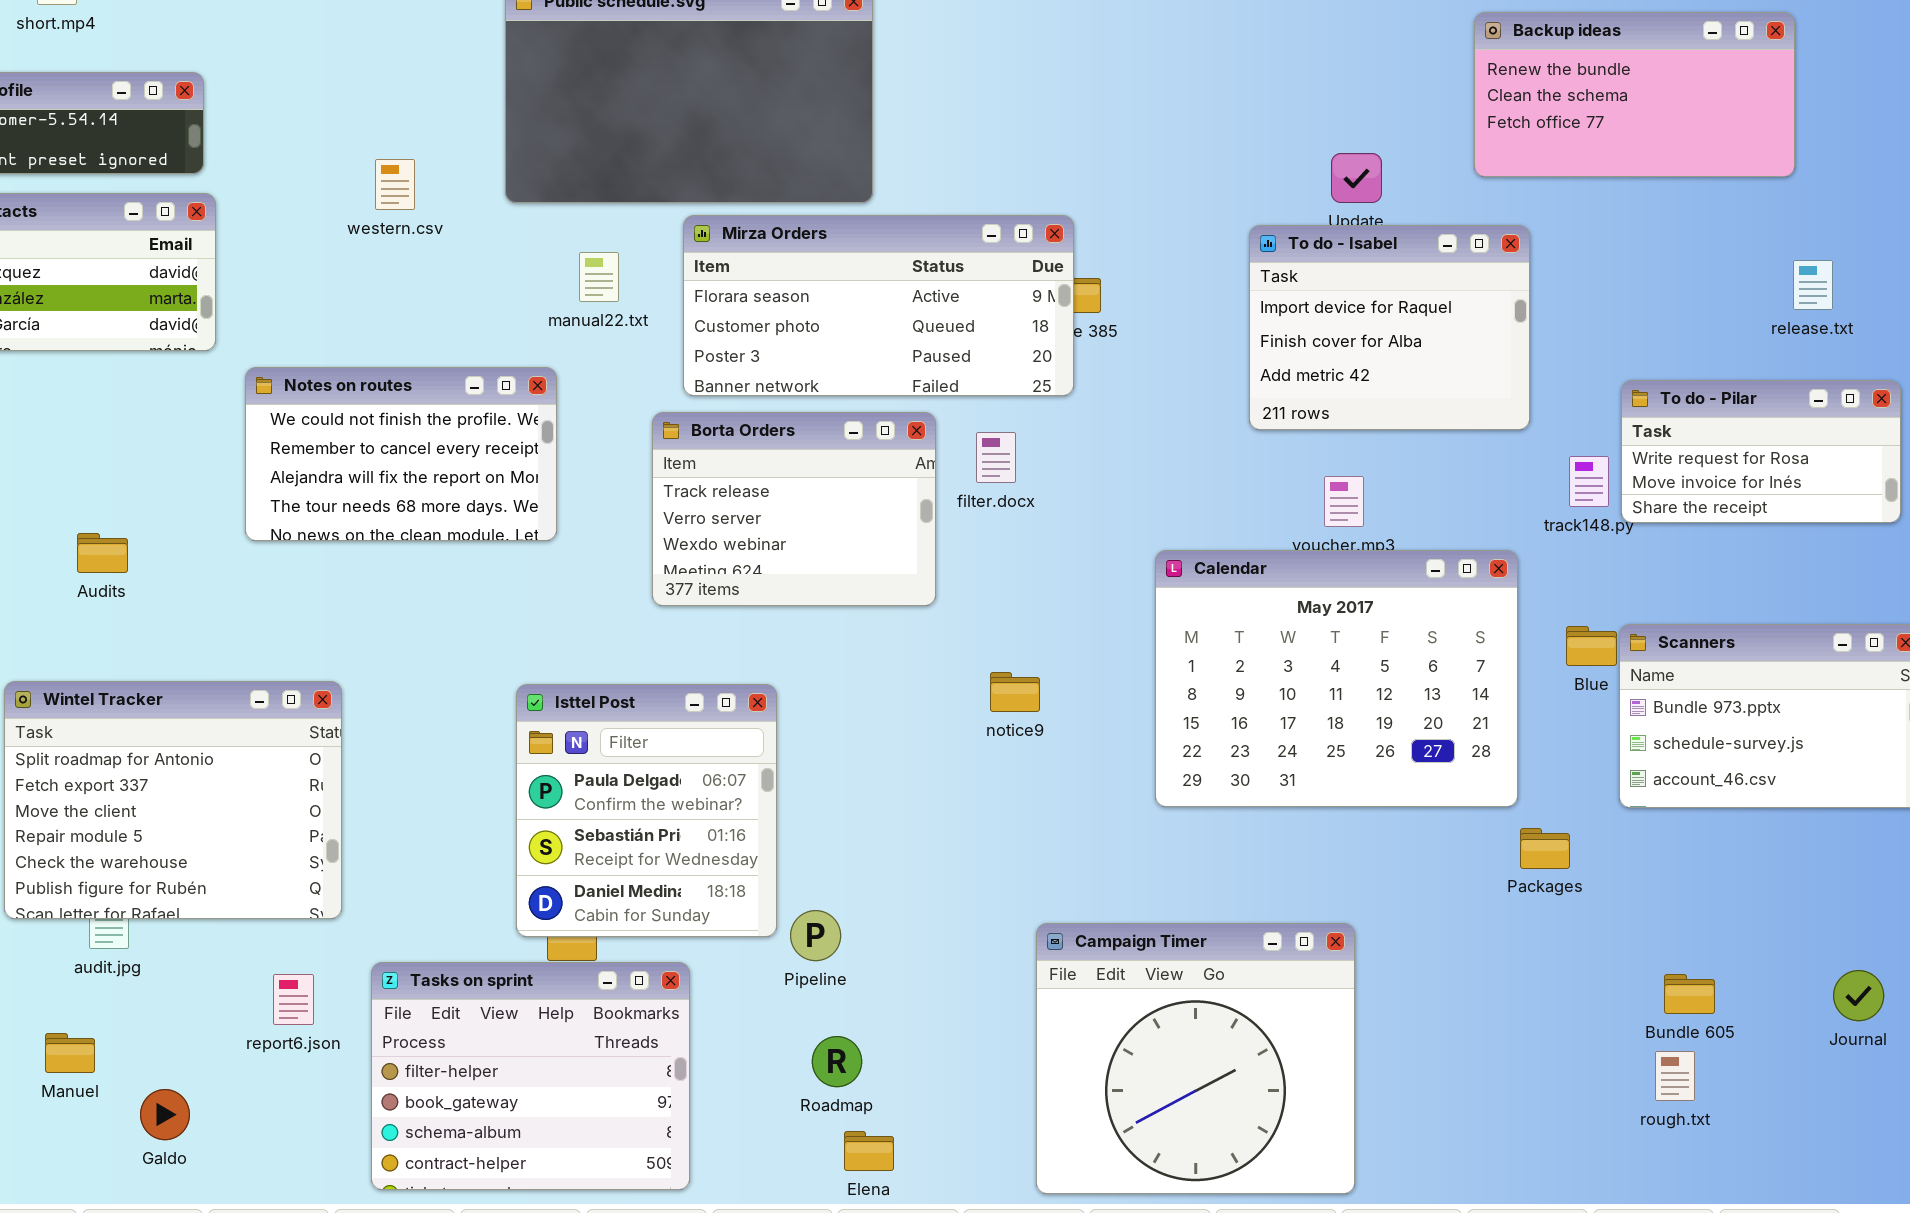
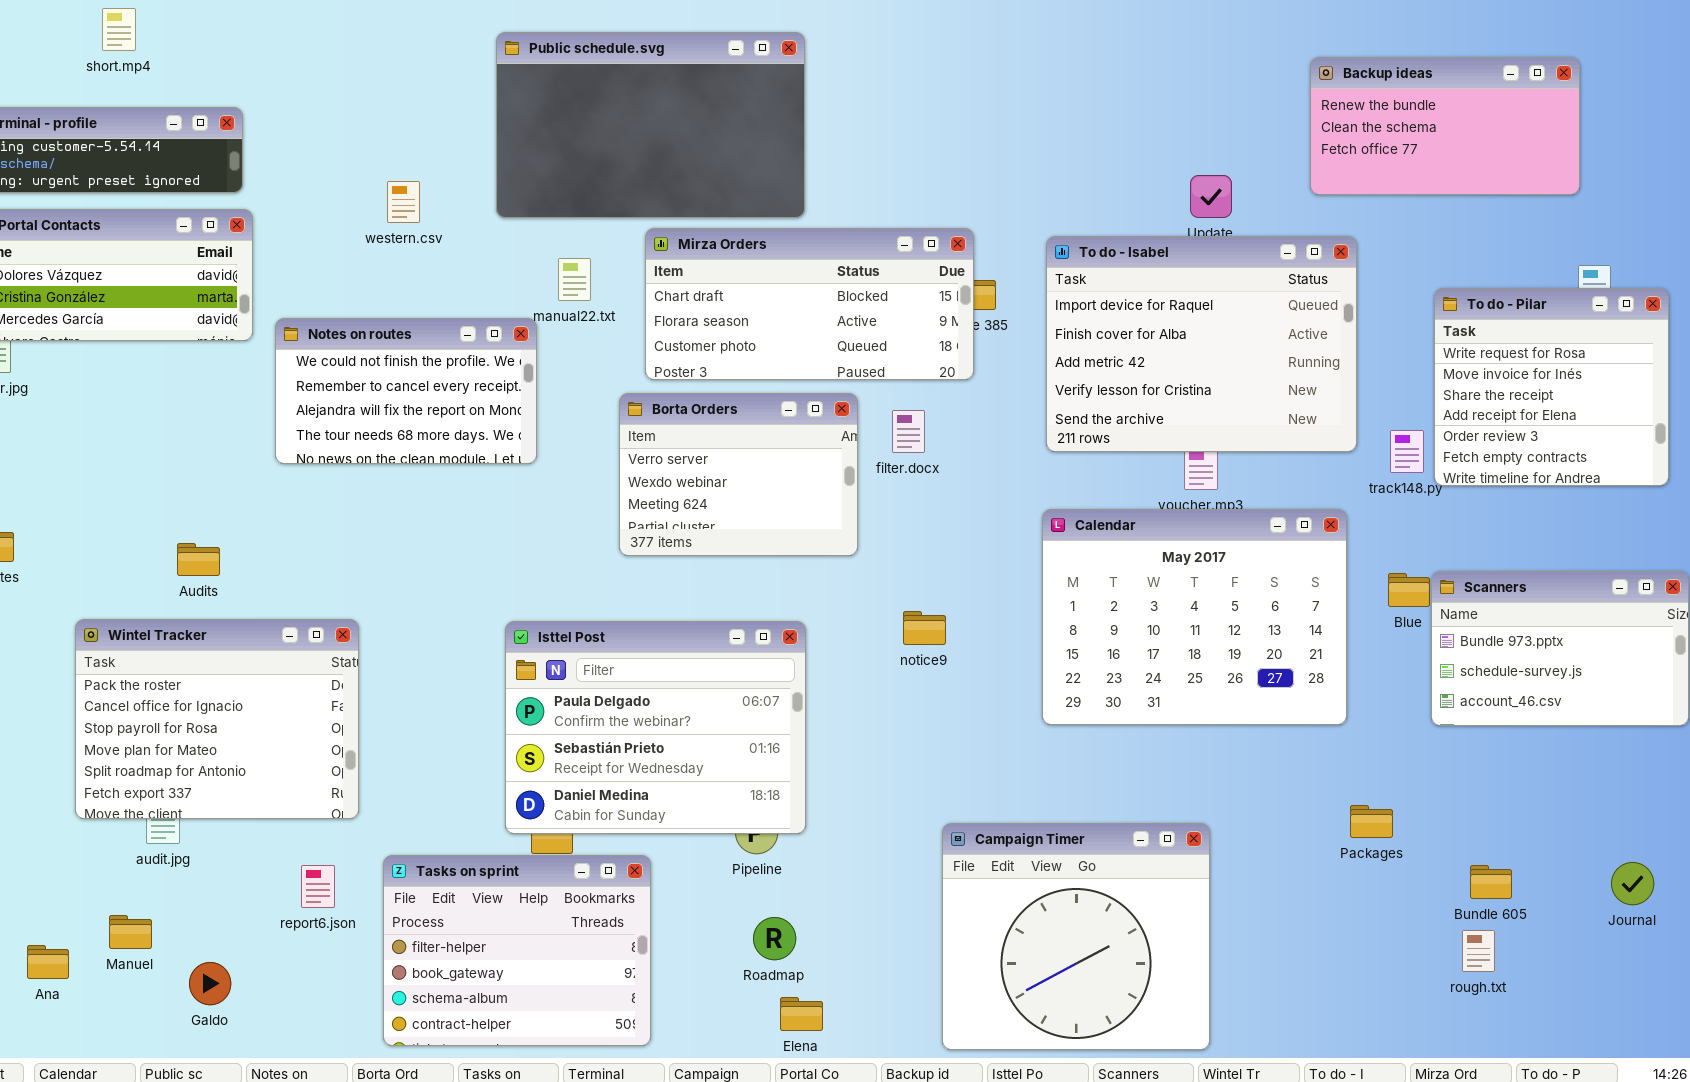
Mirza Orders: [683,215,1074,396] -> [645,228,974,380], scrolled up 1 row
To do - Isabel: [1249,225,1530,430] -> [1046,236,1357,452], resized
Notes on routes: [245,367,557,541] -> [275,318,537,464], moved
To do - Pilar: [1621,380,1901,523] -> [1434,288,1669,486], resized
Borta Orders: [652,412,936,606] -> [619,393,858,556], scrolled down 1 row
Audits: [77,533,128,573] -> [177,543,220,576], moved
Wintel Tracker: [4,681,342,919] -> [75,619,359,819], scrolled up 4 rows
Isttel Post: [516,684,777,937] -> [505,621,806,834], resized
Packages: [1520,828,1570,869] -> [1350,805,1393,838], moved

